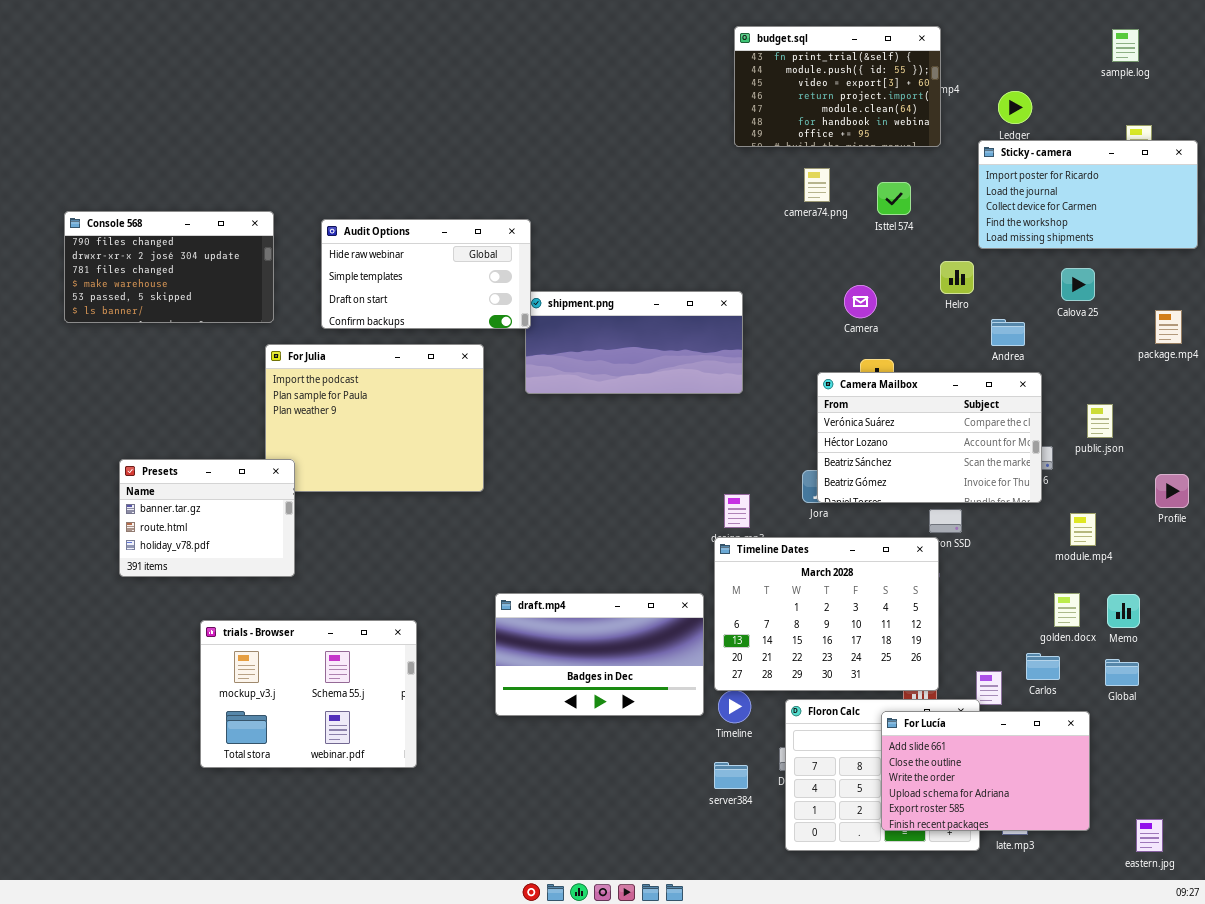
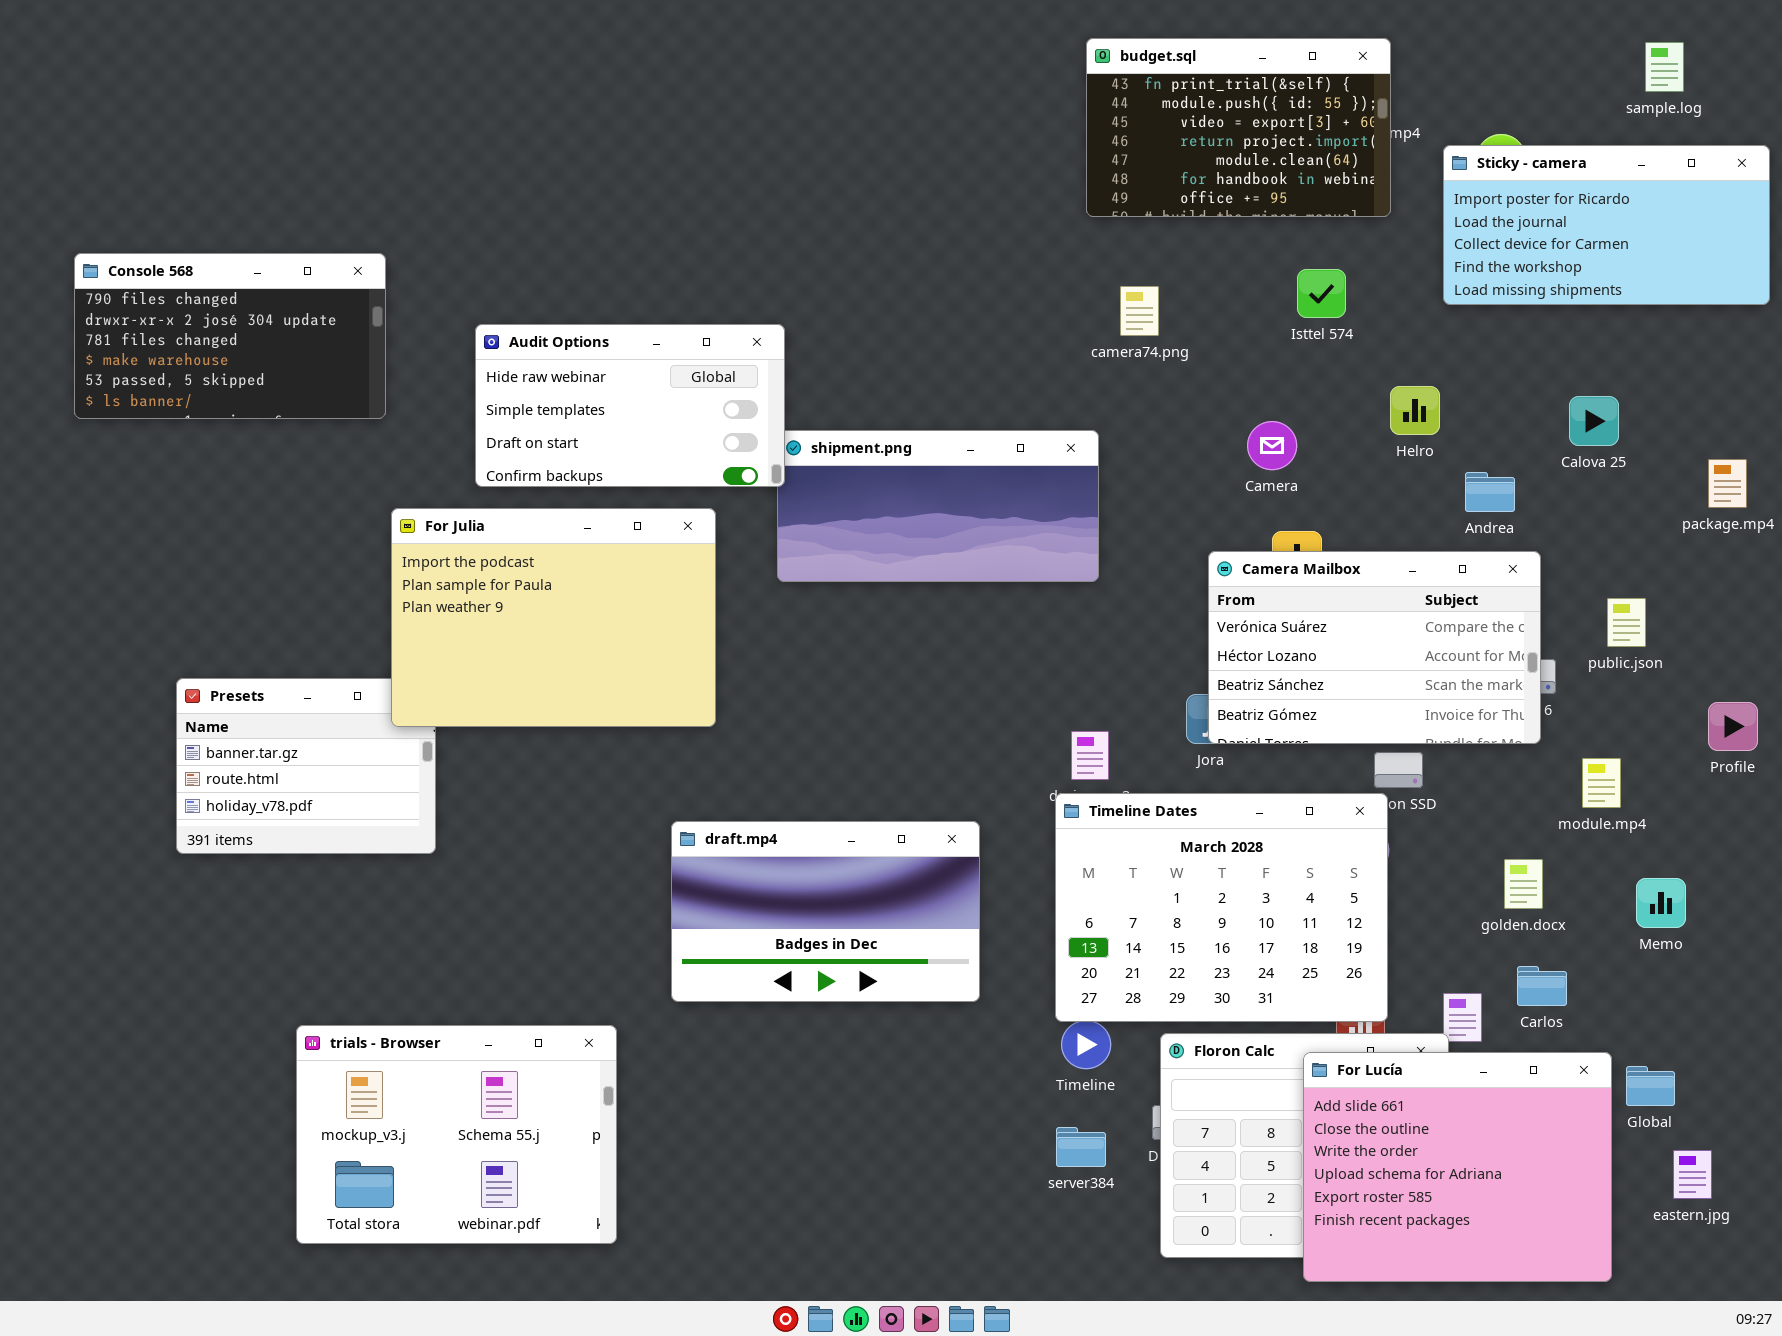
Sticky - camera: [978,140,1198,249] -> [1443,145,1770,305], moved
camera74.png: [804,168,830,202] -> [1120,286,1159,336], moved
Console 568: [64,211,274,323] -> [74,253,386,419], moved
For Julia: [265,344,484,492] -> [391,508,716,727], raised
draft.mp4: [495,593,704,716] -> [671,821,980,1002], moved
golden.docx: [1054,593,1080,627] -> [1504,859,1543,909], moved
trials - Browser: [200,620,417,768] -> [296,1025,617,1244], moved
Global: [1105,659,1139,686] -> [1626,1066,1675,1106], moved
For Lucía: [881,711,1090,831] -> [1303,1052,1612,1282], resized
eastern.jpg: [1136,819,1163,852] -> [1673,1150,1712,1199], moved

